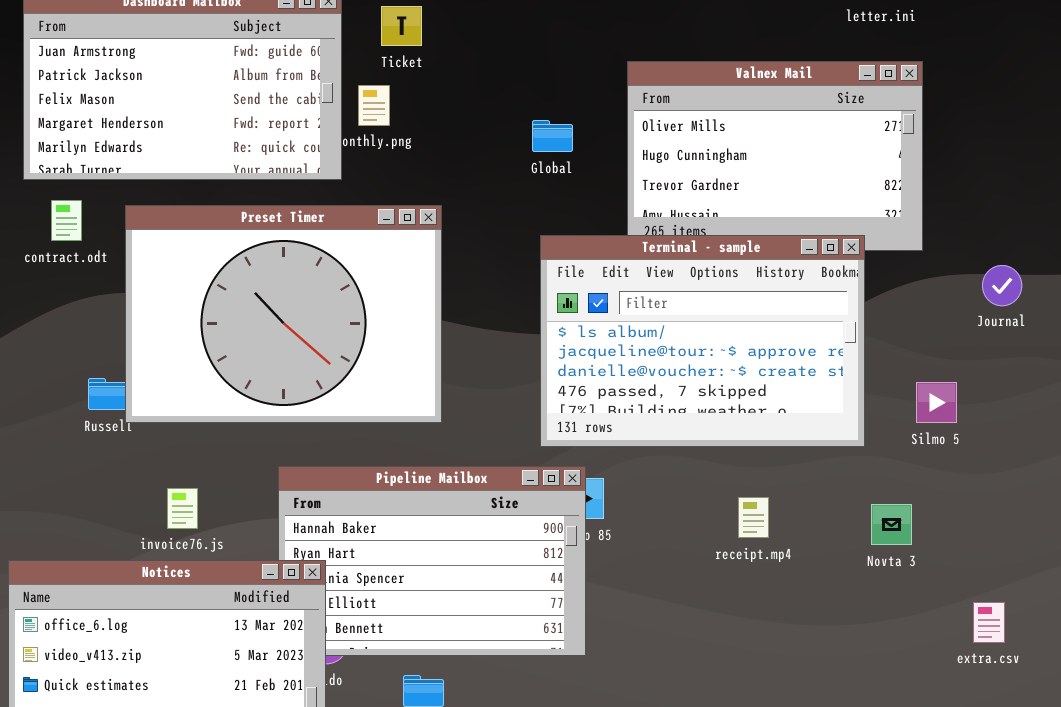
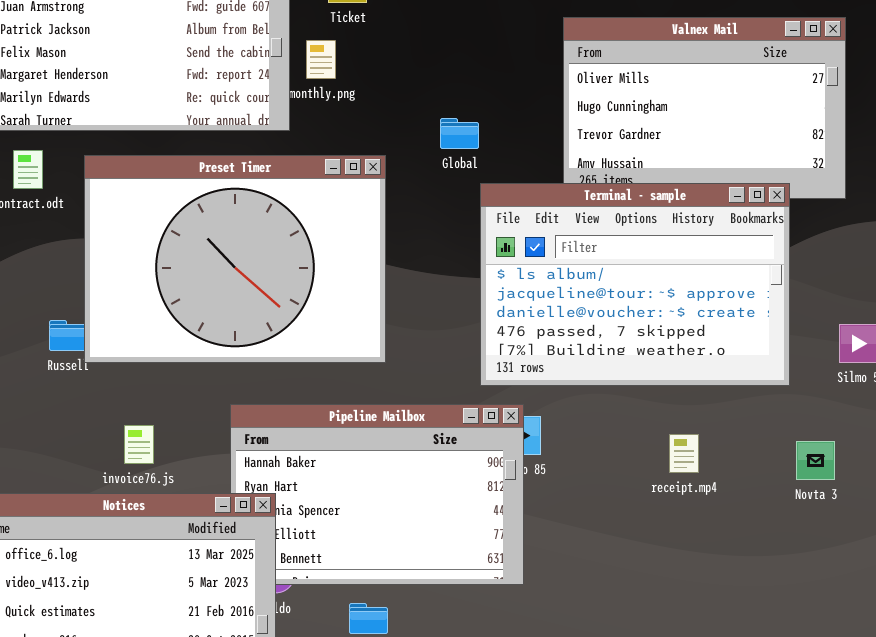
Global: [532,120,573,152] -> [440,118,479,149], moved

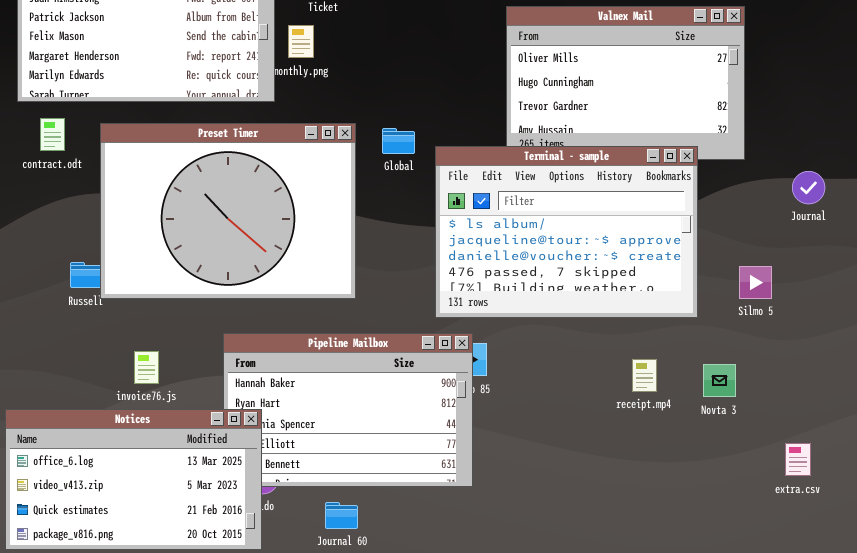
Global: [440,118,479,149] -> [382,128,415,154], moved
receipt.mp4: [669,434,699,473] -> [632,359,657,392], moved

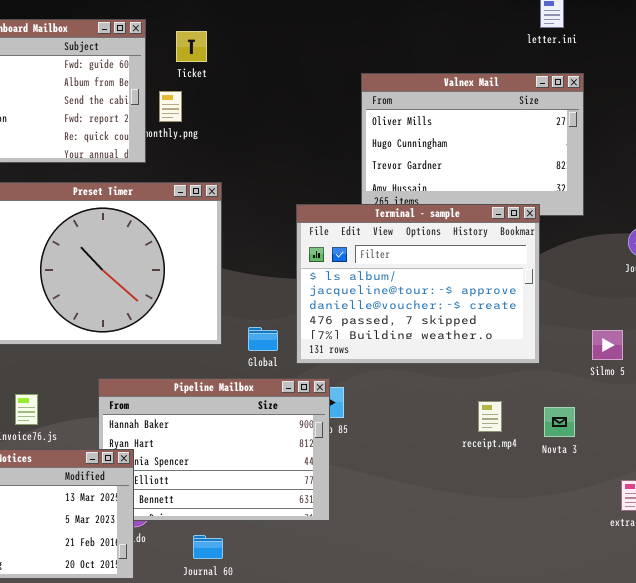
Global: [382,128,415,154] -> [248,327,278,351], moved
Silmo 5: [739,266,772,299] -> [592,330,623,360], moved

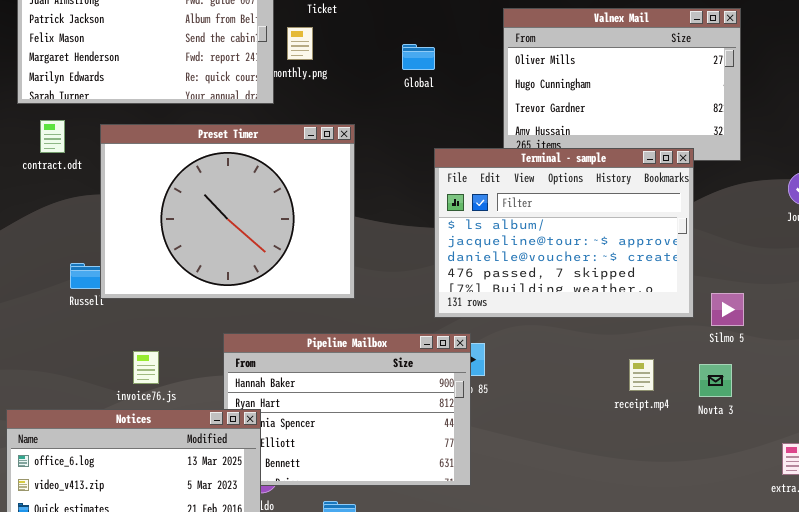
Global: [248,327,278,351] -> [402,44,435,70], moved
Silmo 5: [592,330,623,360] -> [711,293,744,326], moved

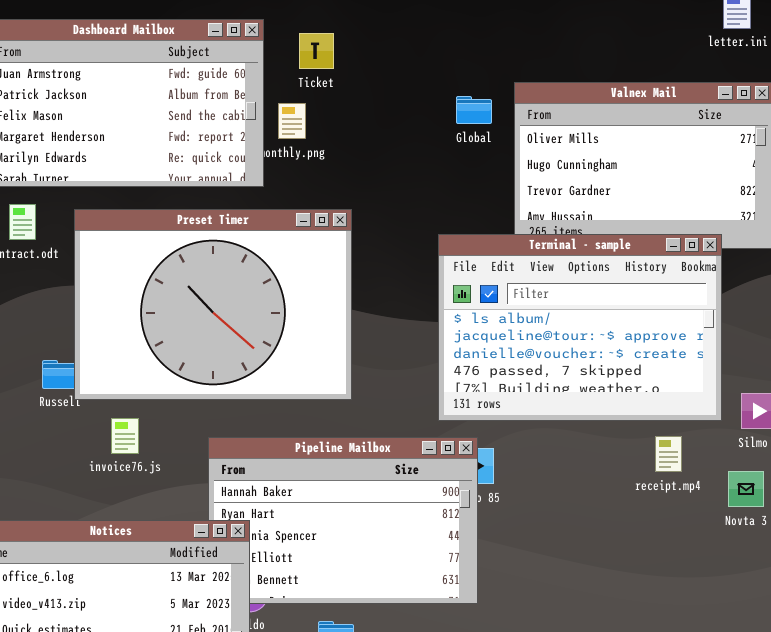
Global: [402,44,435,70] -> [456,96,492,124], moved
invoice76.js: [133,351,159,384] -> [111,418,139,454], moved
receipt.mp4: [629,359,654,391] -> [655,436,682,472], moved

